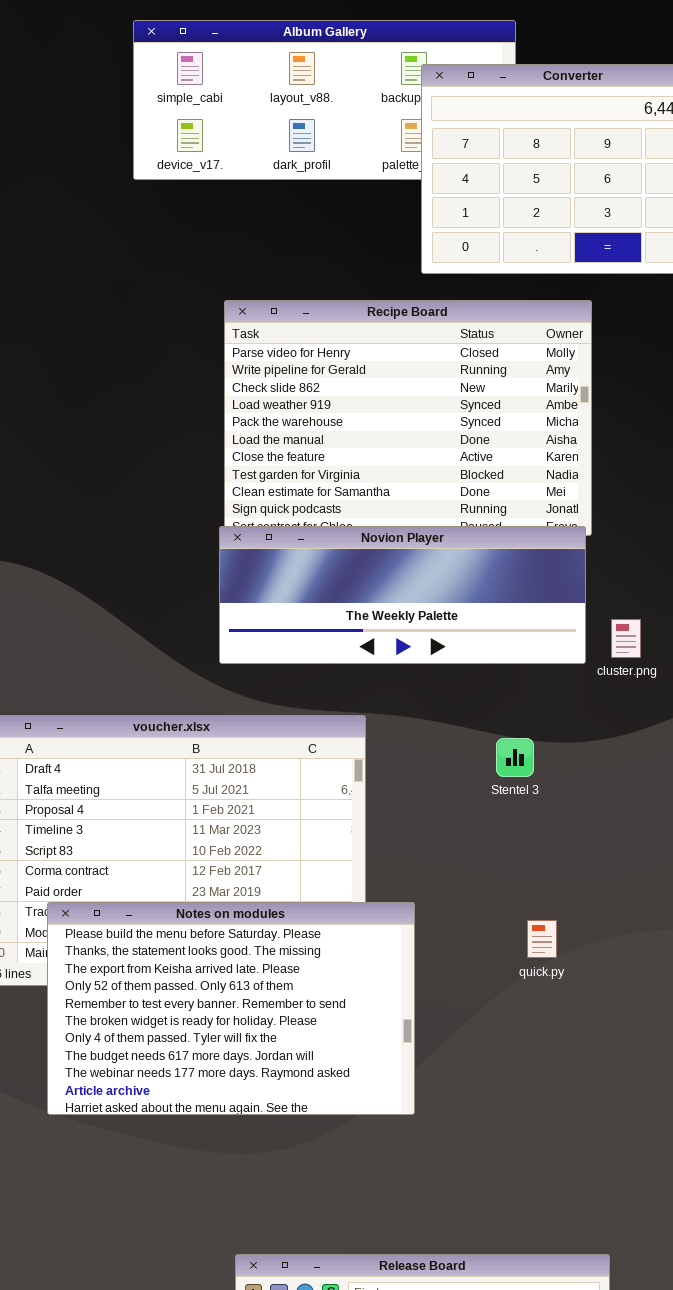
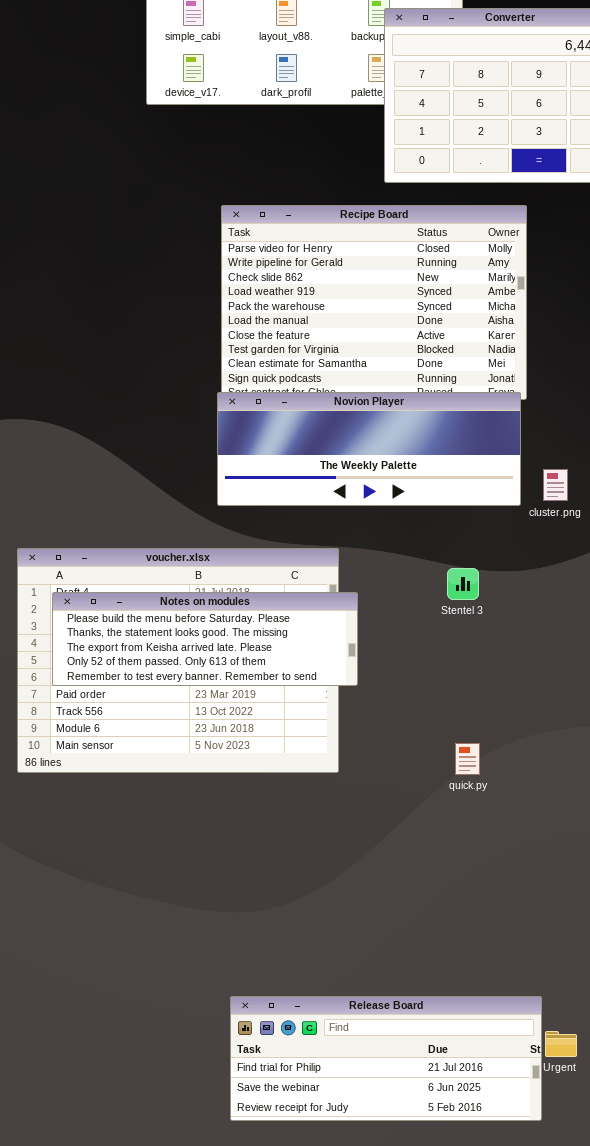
Notes on modules: [47,902,415,1115] -> [52,592,358,686], moved, resized
quick.py: [527,920,557,958] -> [455,743,480,775], moved

